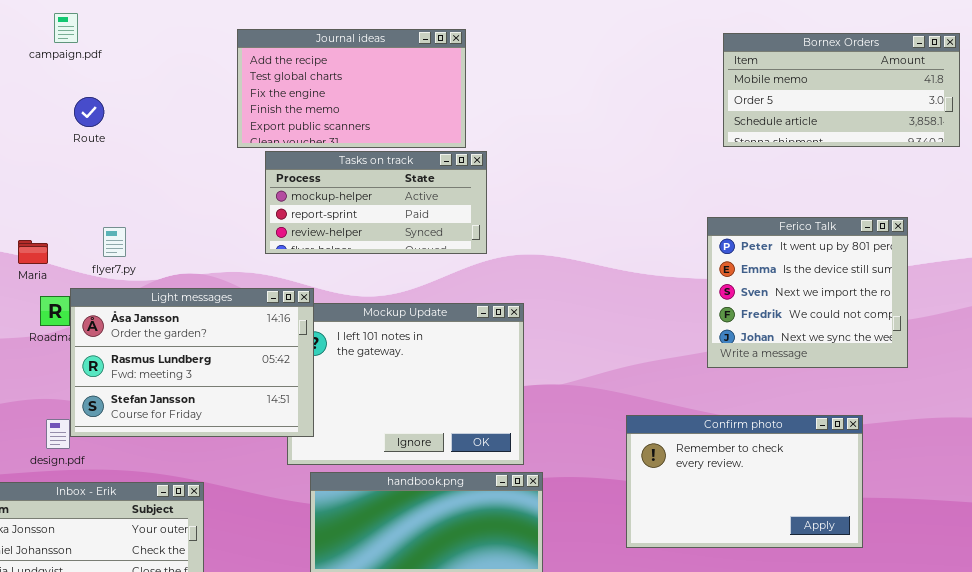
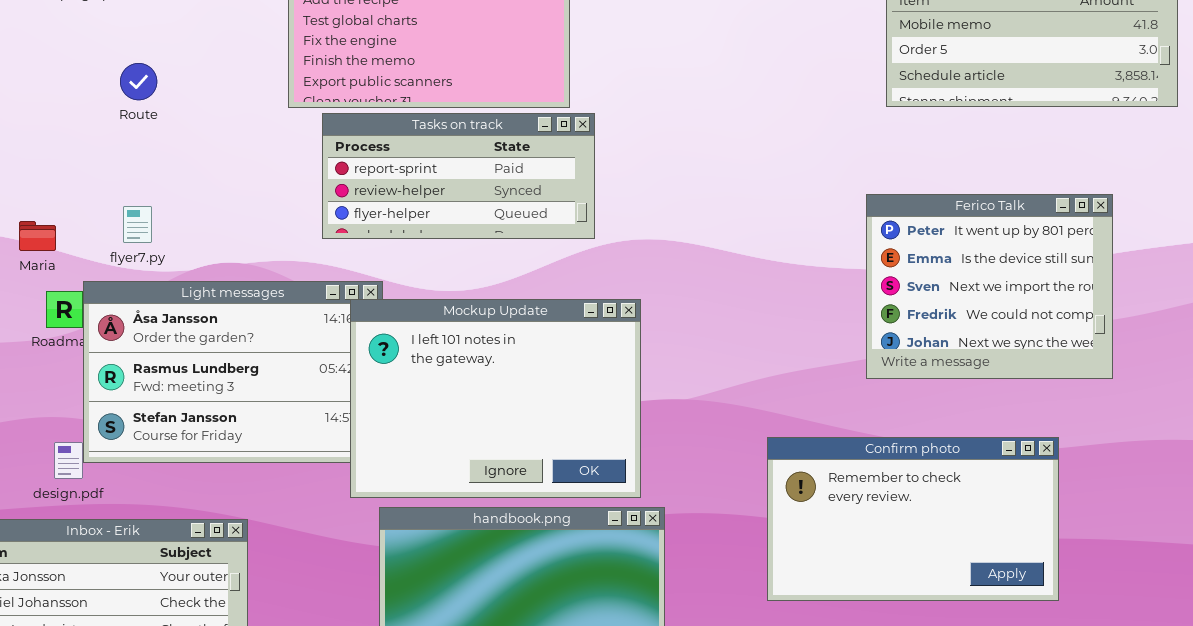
Route: [74,97,104,127] -> [120,63,157,100], moved
Tasks on track: [265,151,487,254] -> [322,113,595,239], scrolled down 1 row
Mockup Update: [287,303,524,465] -> [350,299,641,498], raised

